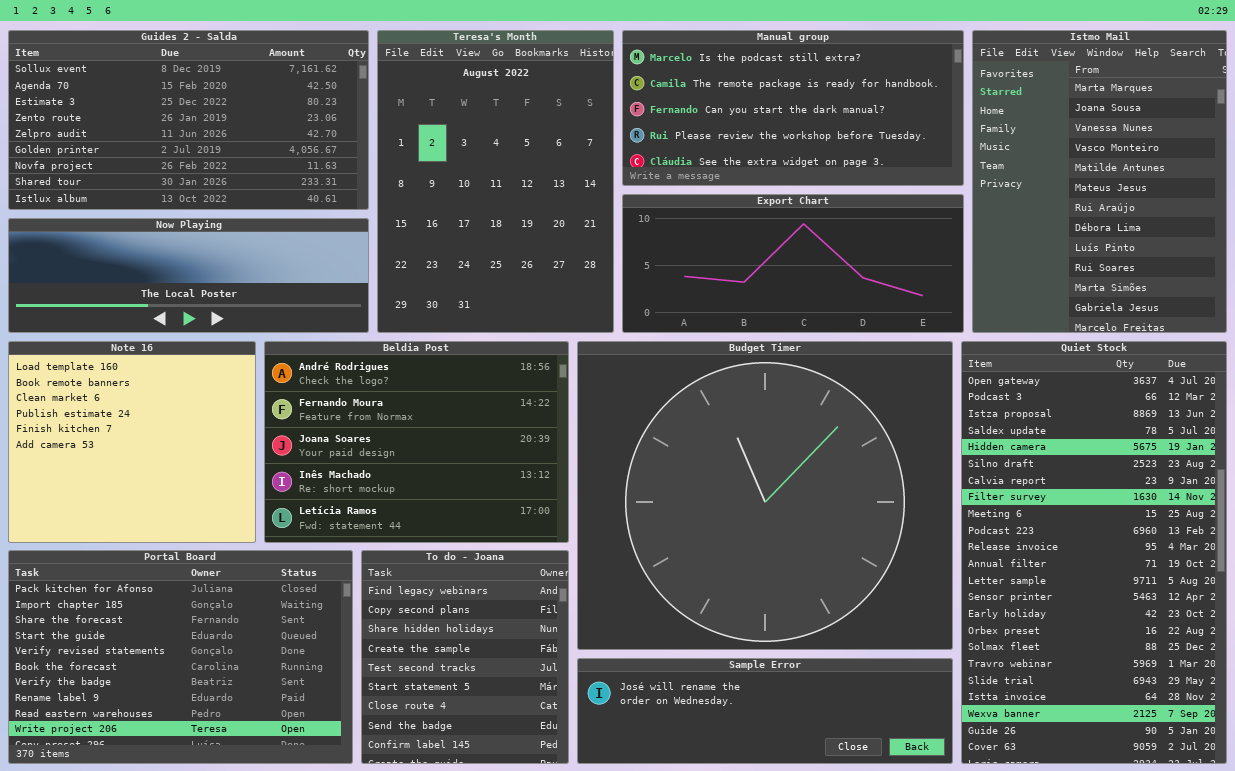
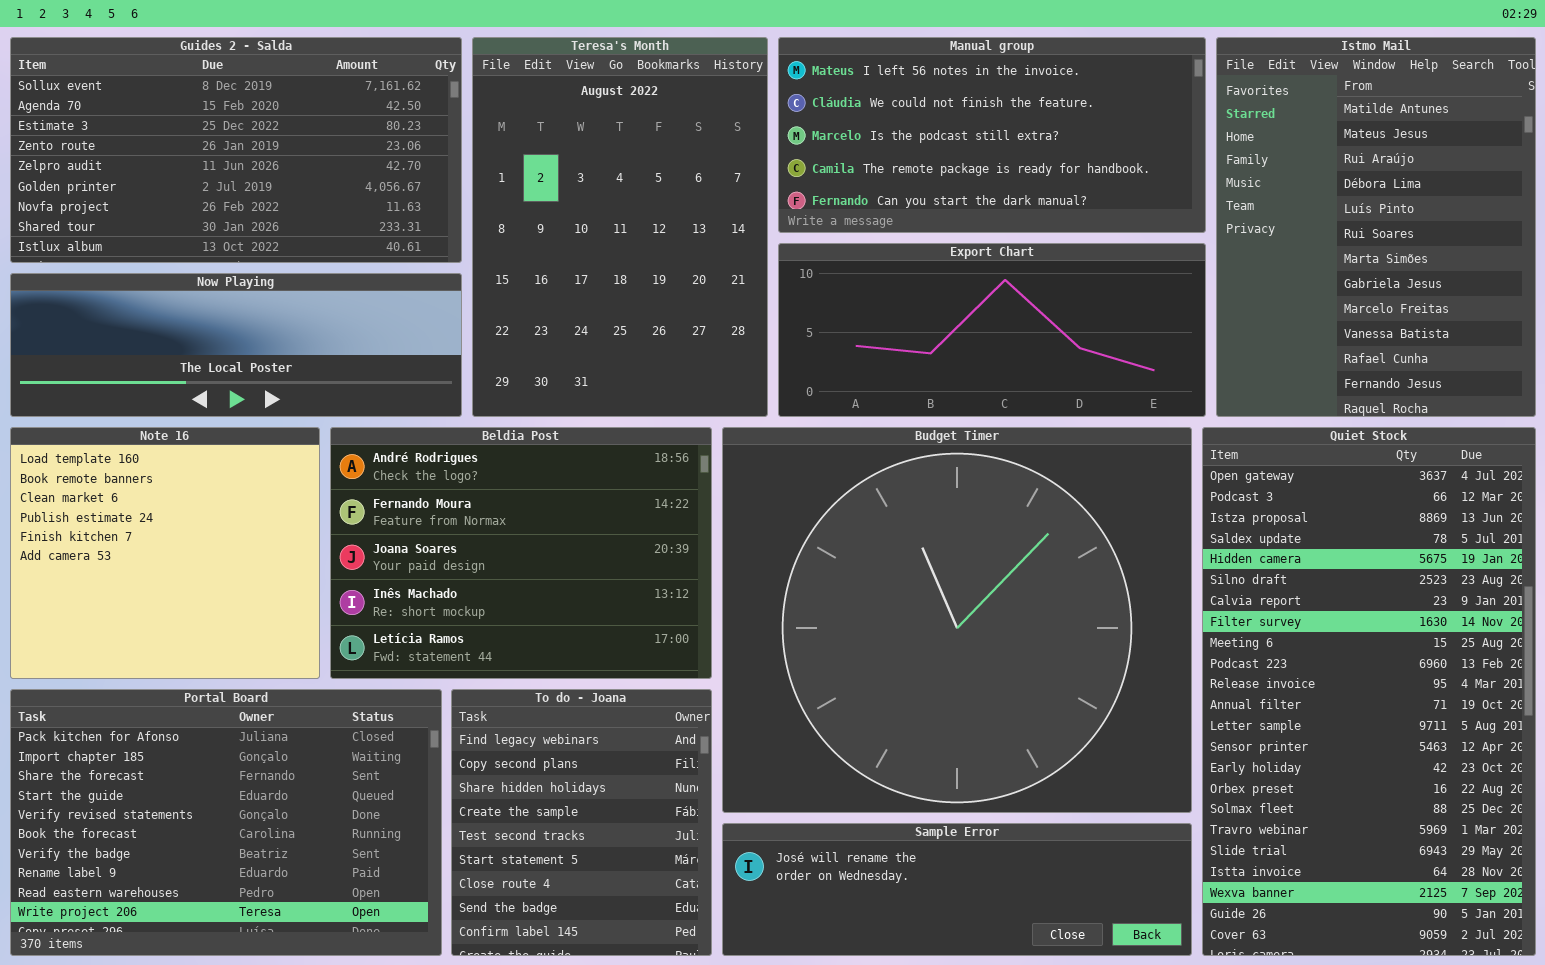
Manual group: [622,30,964,186] -> [778,37,1206,233], scrolled up 2 rows
Istmo Mail: [972,30,1227,333] -> [1216,37,1536,417], scrolled down 4 rows

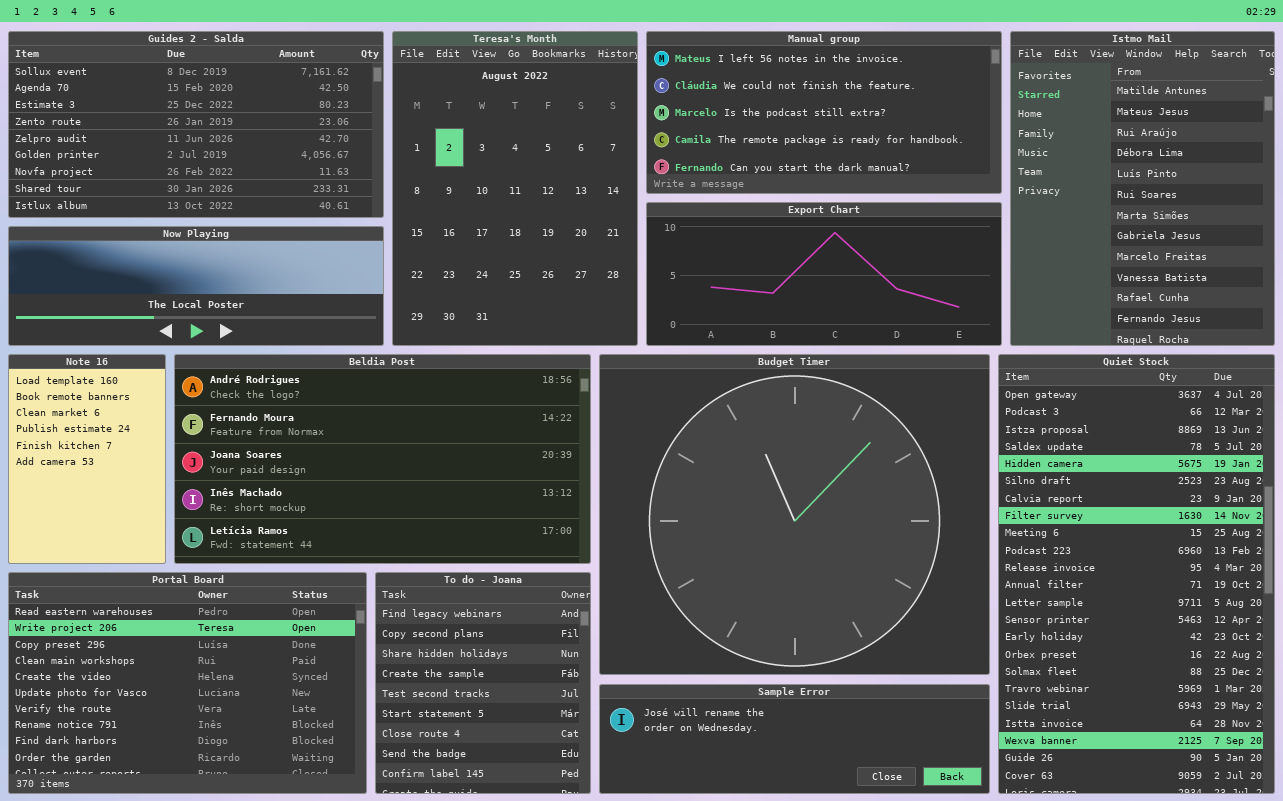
Note 16: [10,427,320,679] -> [8,354,166,564], resized
Beldia Post: [330,427,712,679] -> [174,354,591,564], resized
Portal Board: [10,689,442,956] -> [8,572,367,794], scrolled down 8 rows

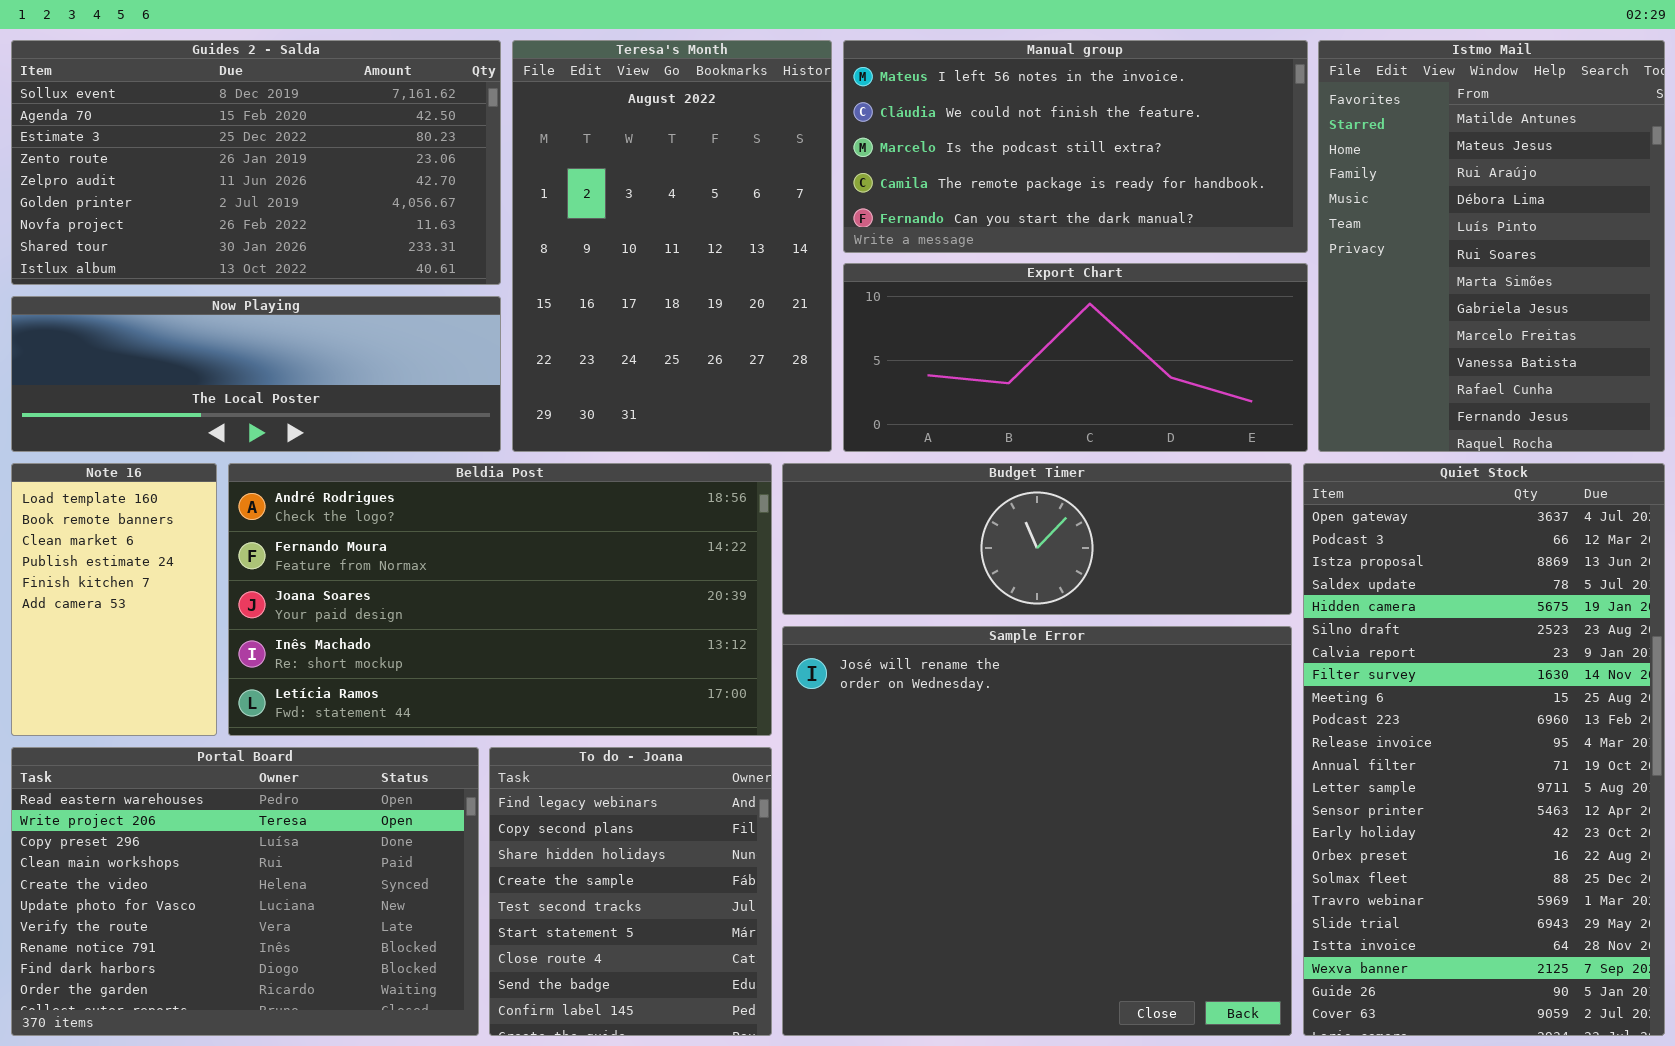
Budget Timer: [599,354,990,675] -> [782,463,1292,615], resized
Sample Error: [599,684,990,794] -> [782,626,1292,1036], resized

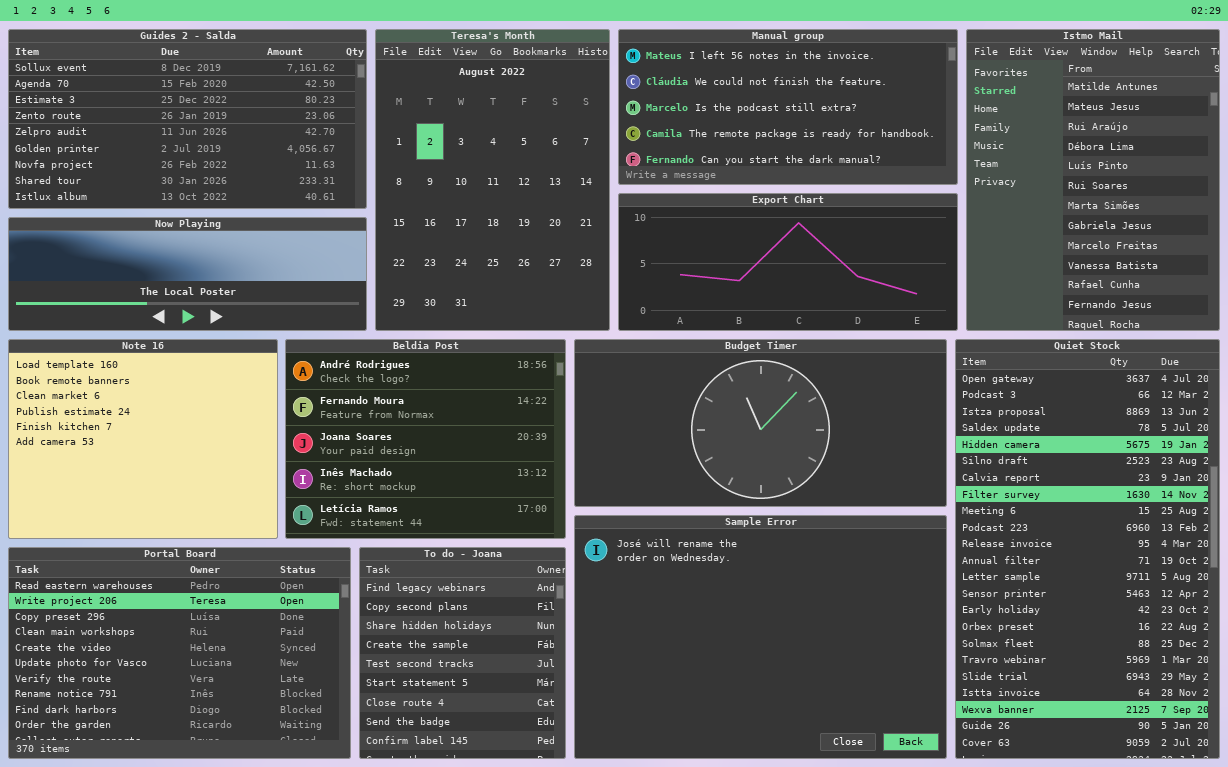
Note 16: [11,463,217,736] -> [8,339,278,539], resized
Beldia Post: [228,463,772,736] -> [285,339,566,539], resized
Budget Timer: [782,463,1292,615] -> [574,339,947,507], resized
Sample Error: [782,626,1292,1036] -> [574,515,947,759], resized

